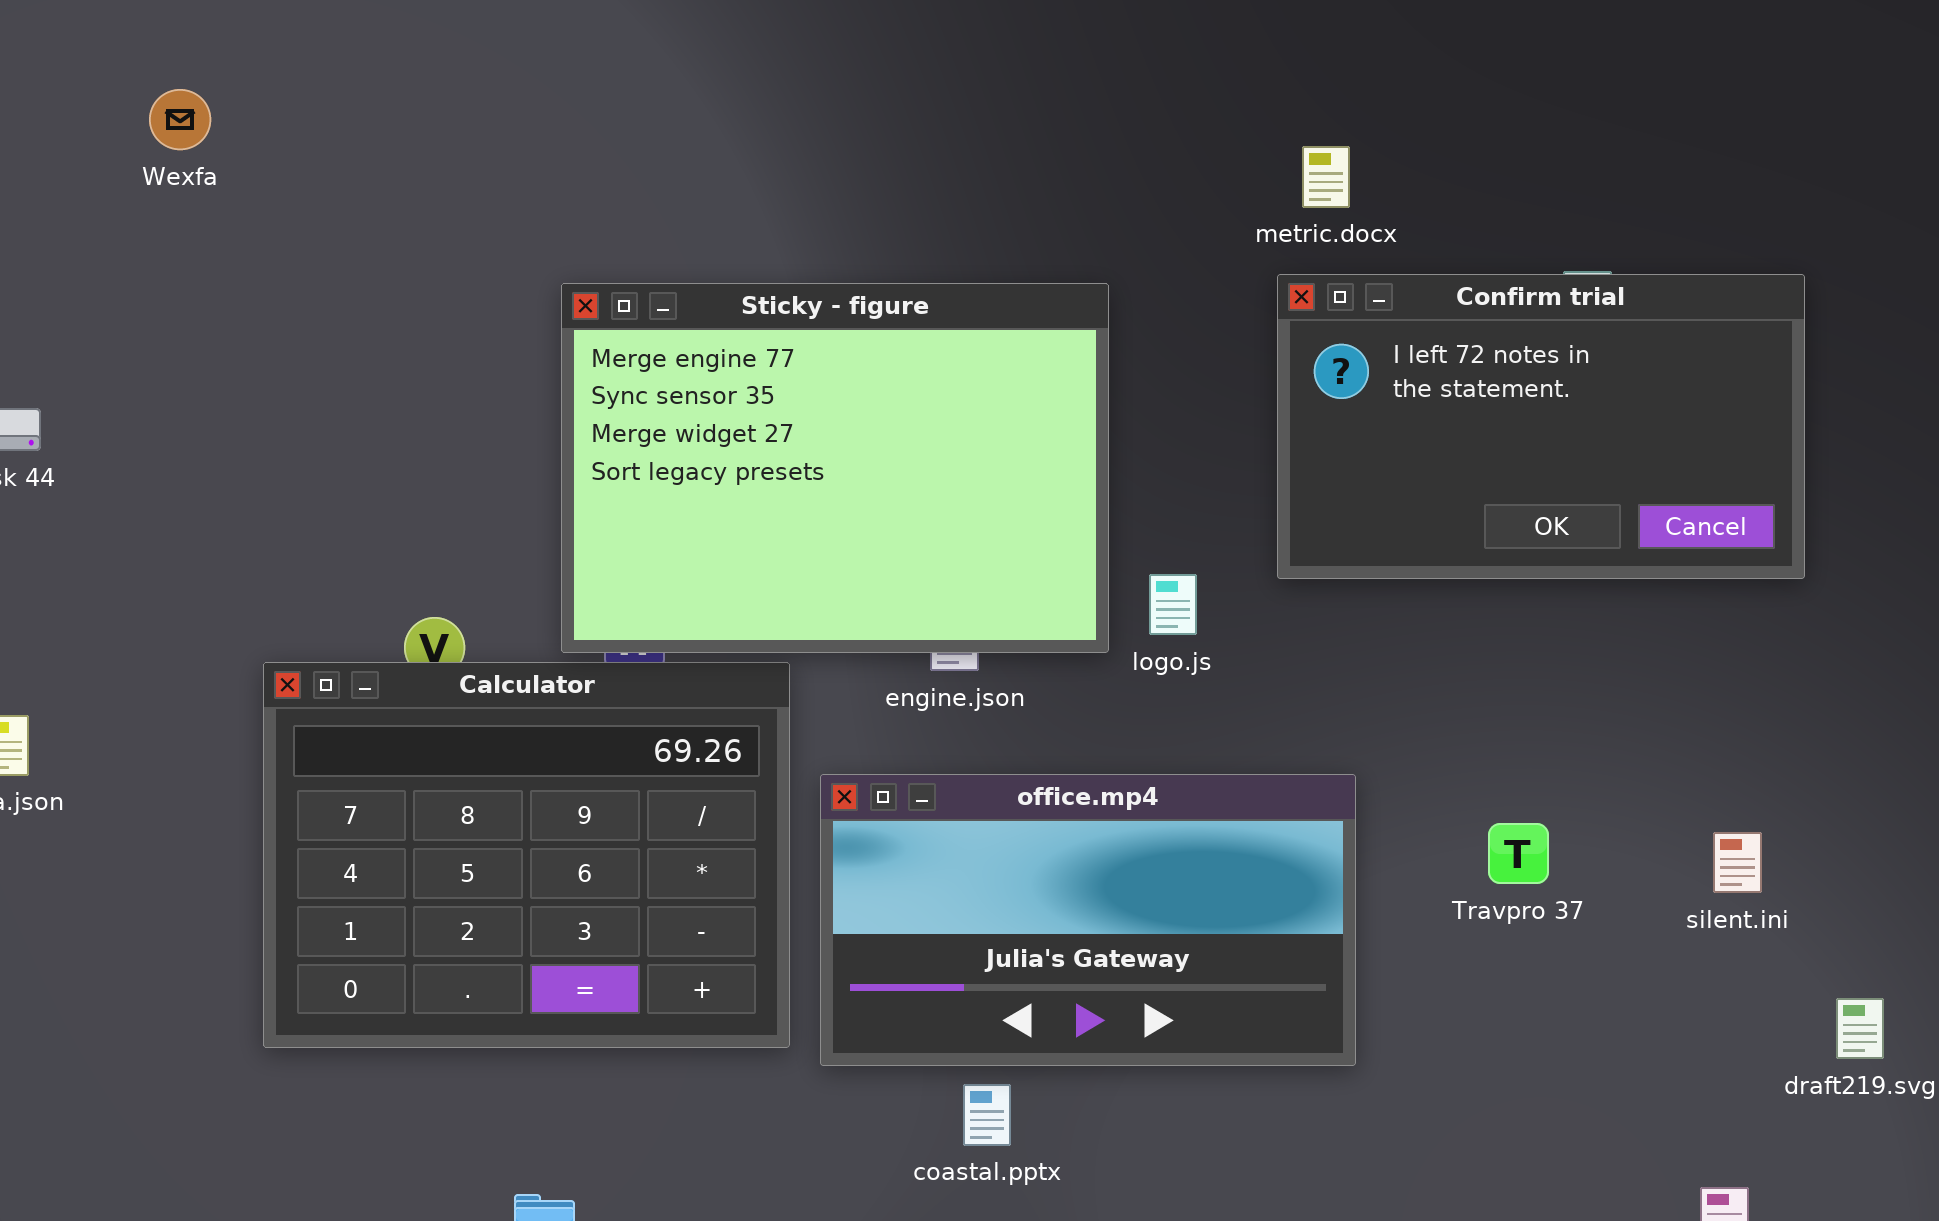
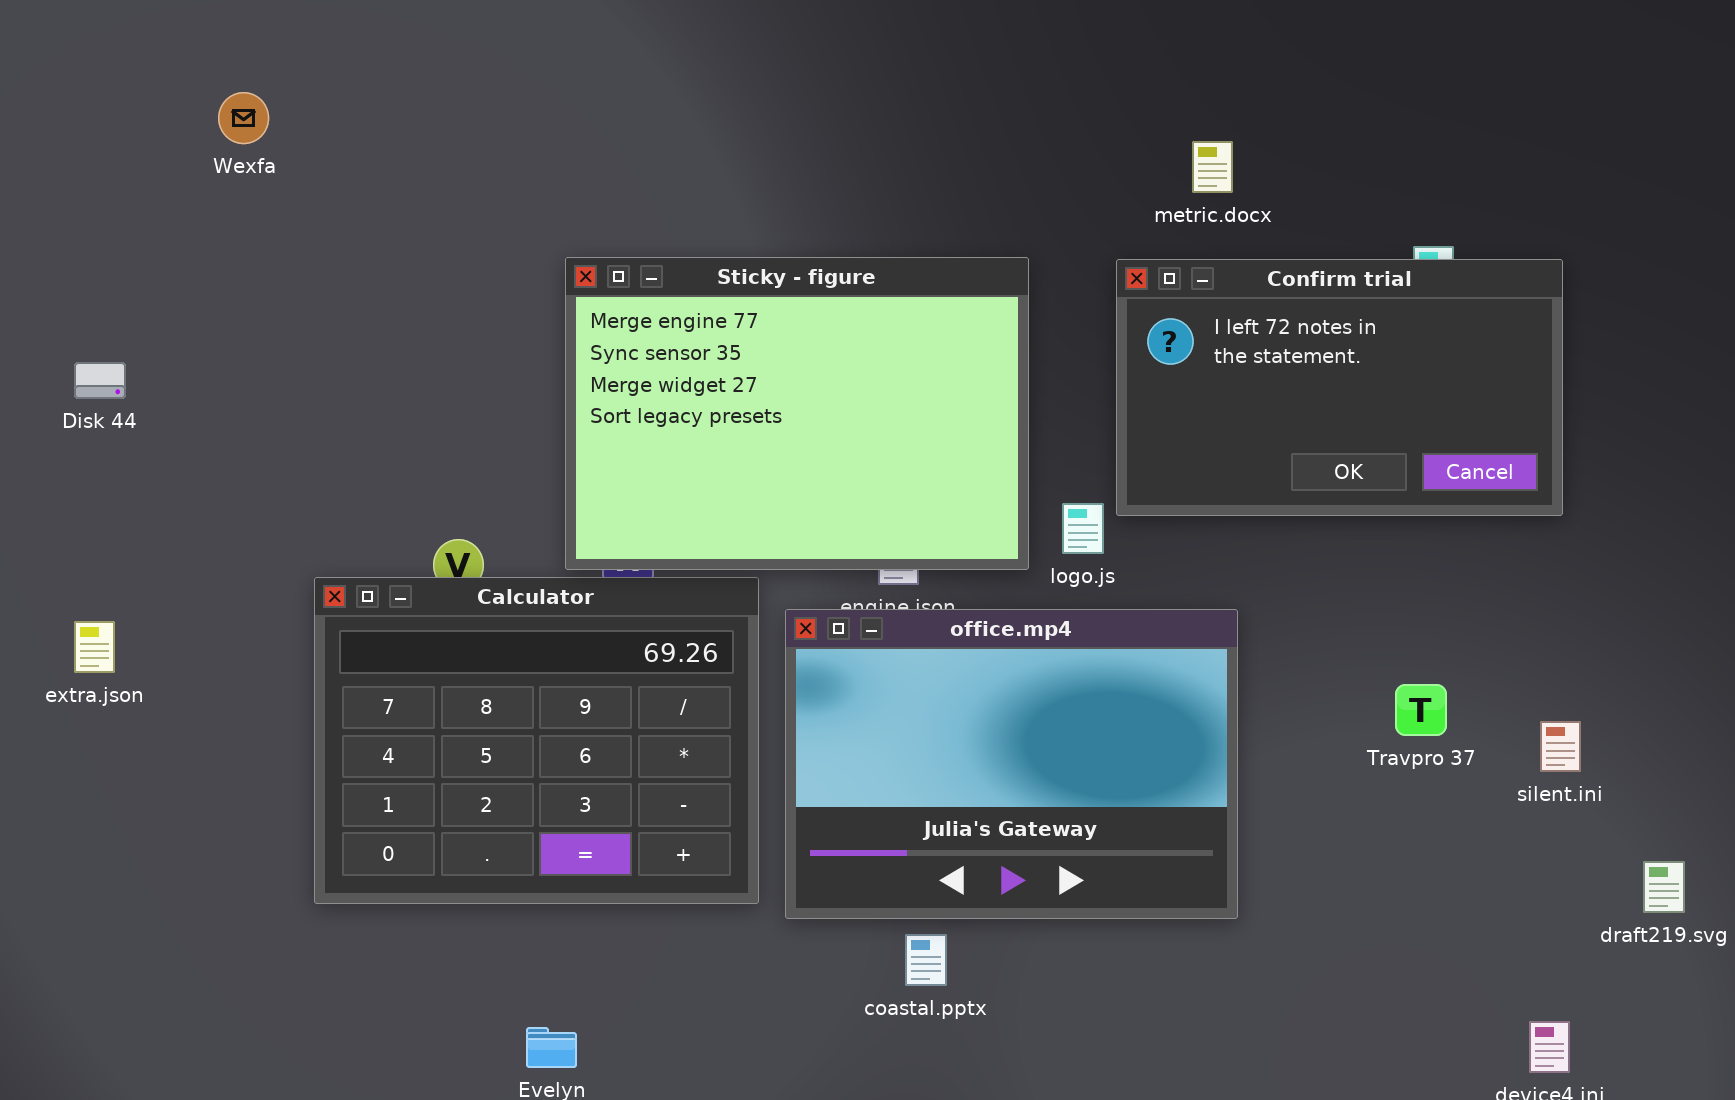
Confirm trial: [1277,274,1805,579] -> [1116,259,1563,516], moved
office.mp4: [820,774,1356,1066] -> [785,609,1238,919], resized
Travpro 37: [1488,823,1549,884] -> [1395,684,1447,736], moved

